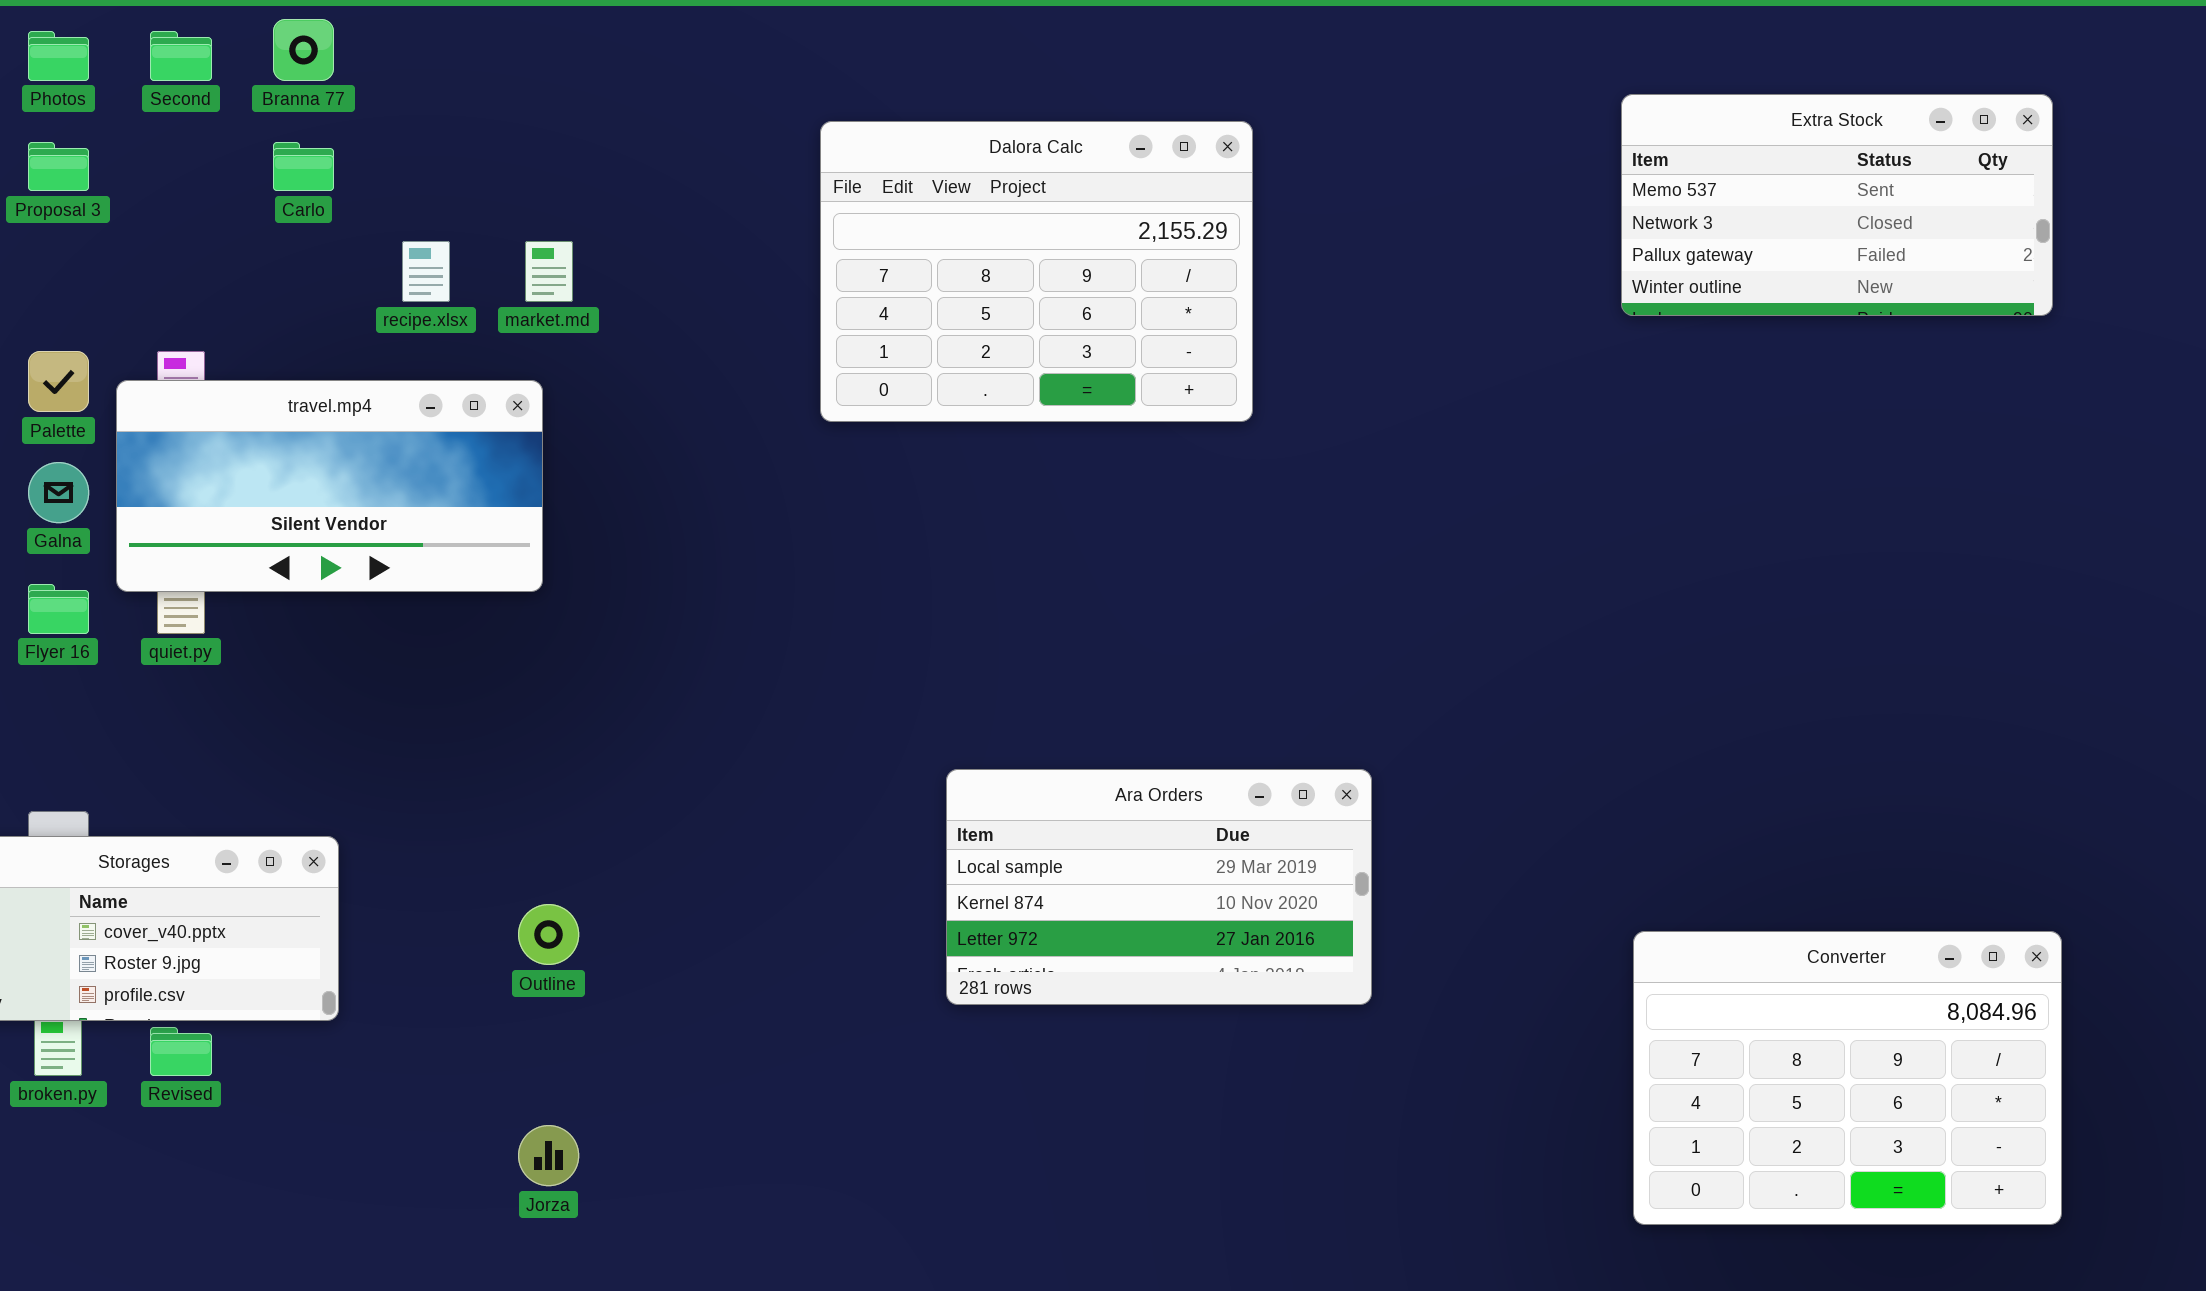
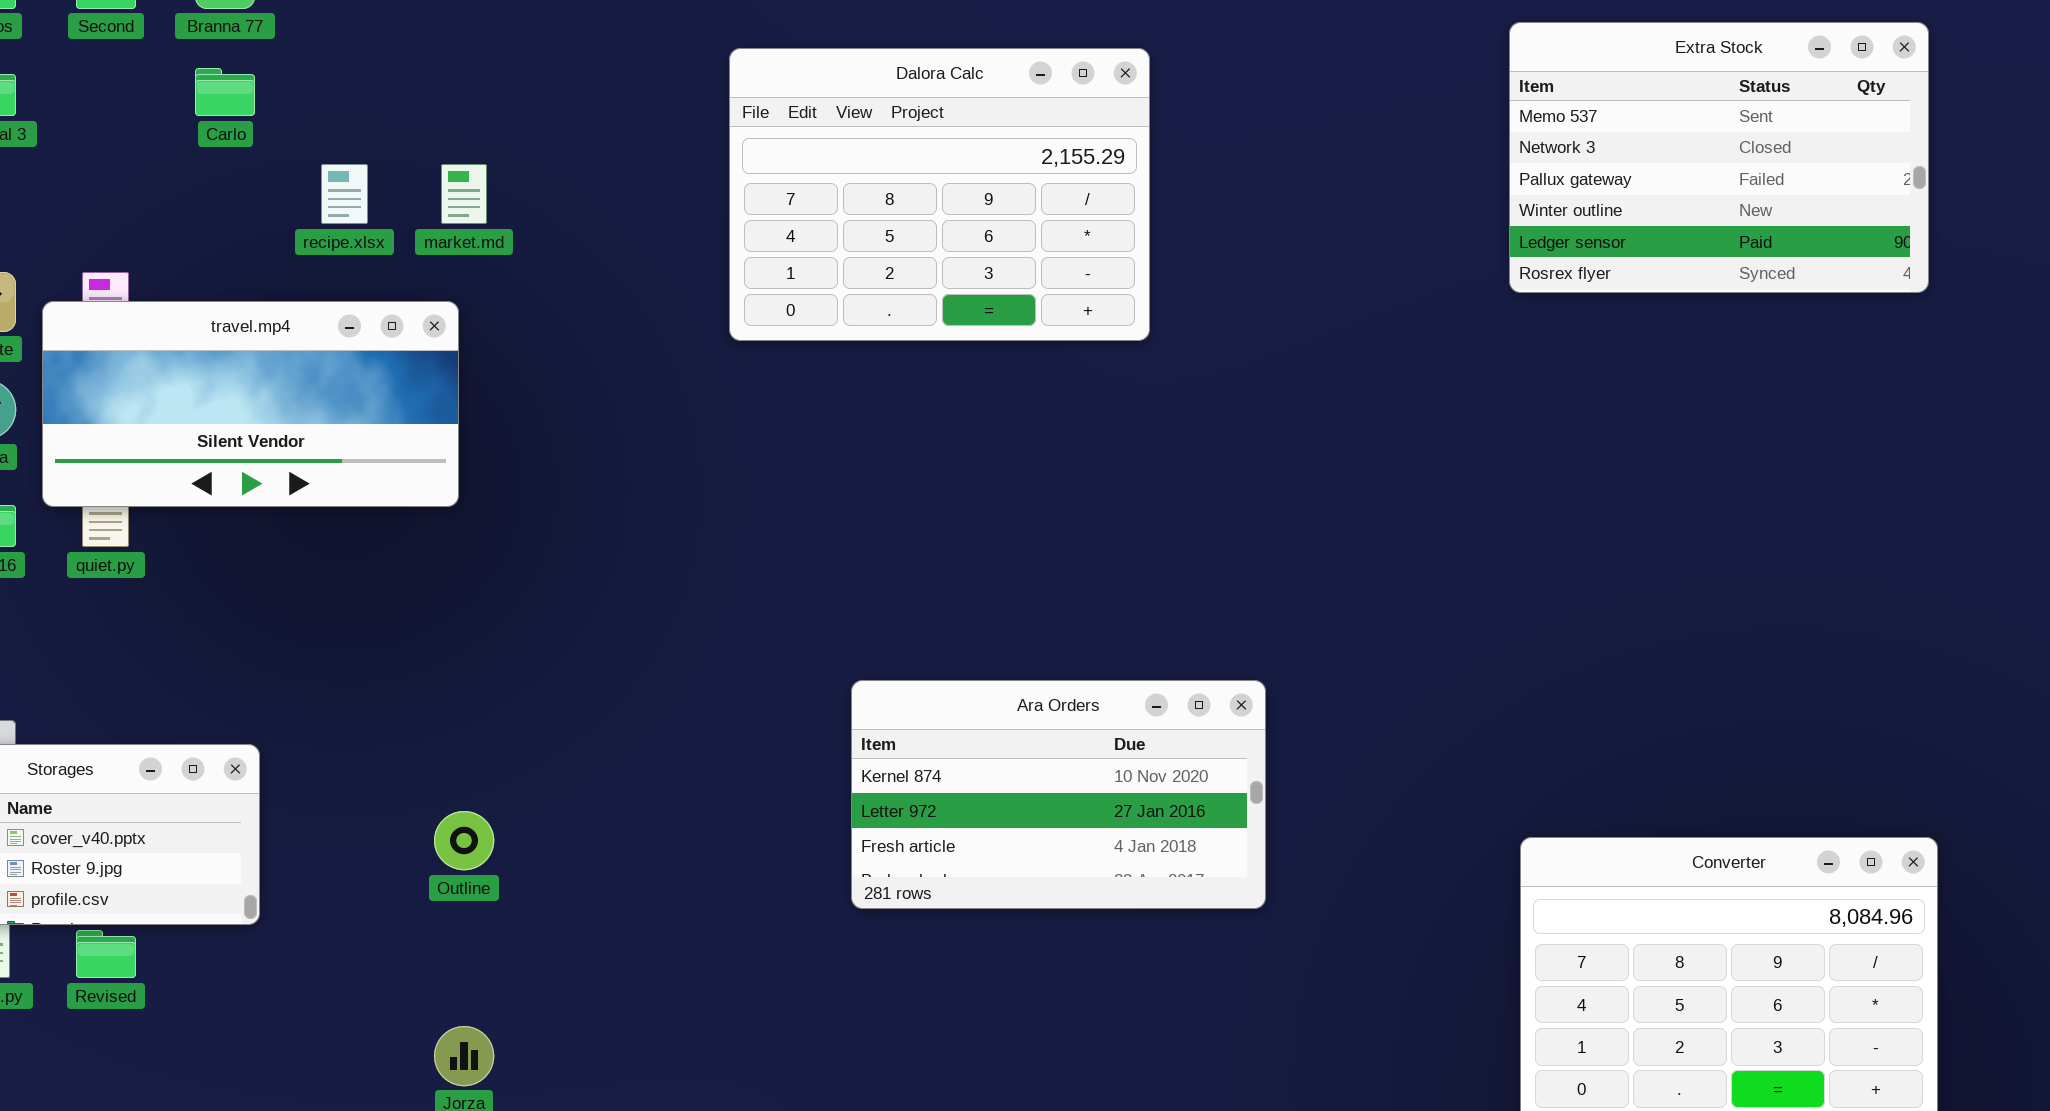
Extra Stock: [1621,94,2053,316] -> [1509,22,1929,293], resized
Ara Orders: [946,769,1372,1005] -> [851,680,1266,909], scrolled down 1 row

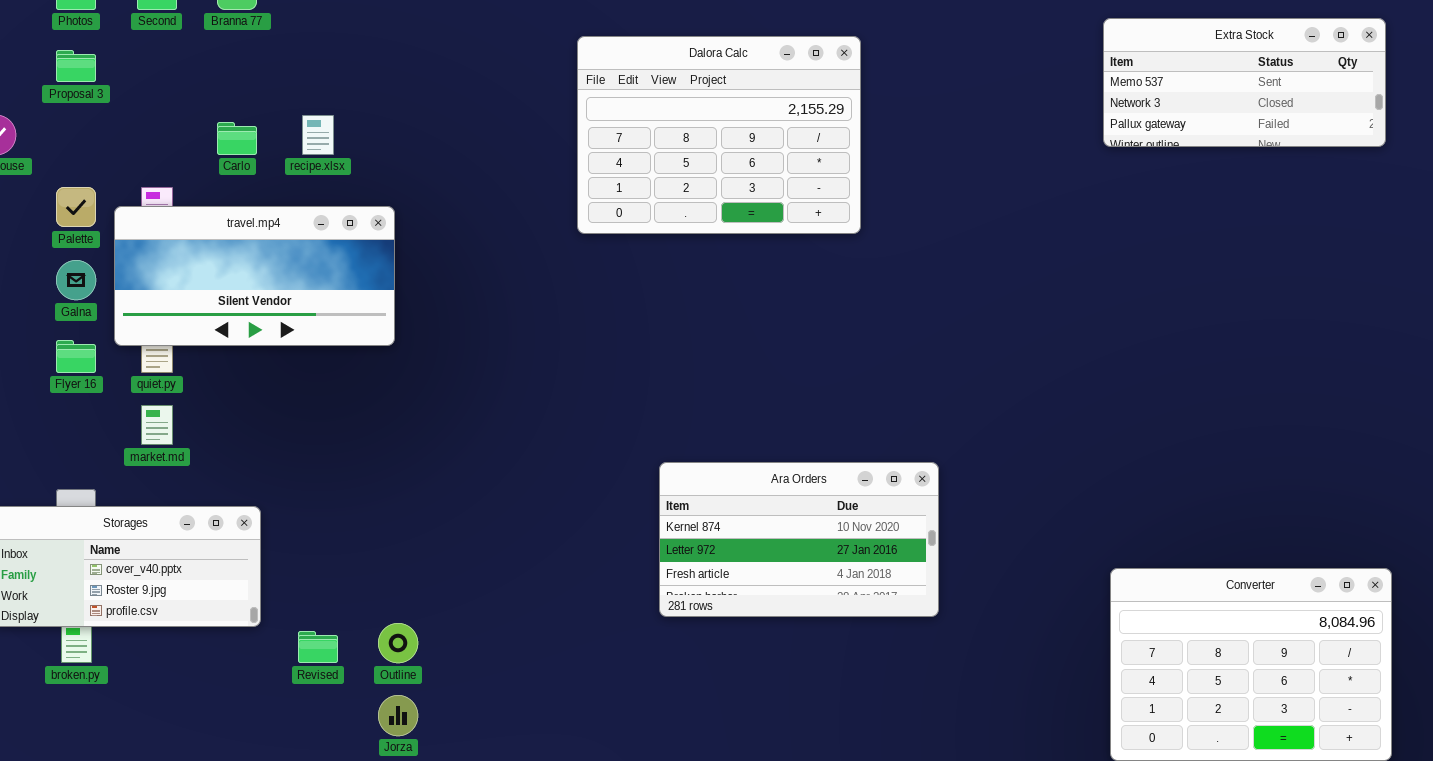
Extra Stock: [1509,22,1929,293] -> [1103,18,1386,147], resized
Carlo: [195,68,255,116] -> [217,122,257,155], moved
market.md: [441,164,487,224] -> [141,405,173,445], moved
Outline: [434,811,494,870] -> [378,623,418,663], moved
Revised: [76,930,136,978] -> [298,631,338,663], moved

